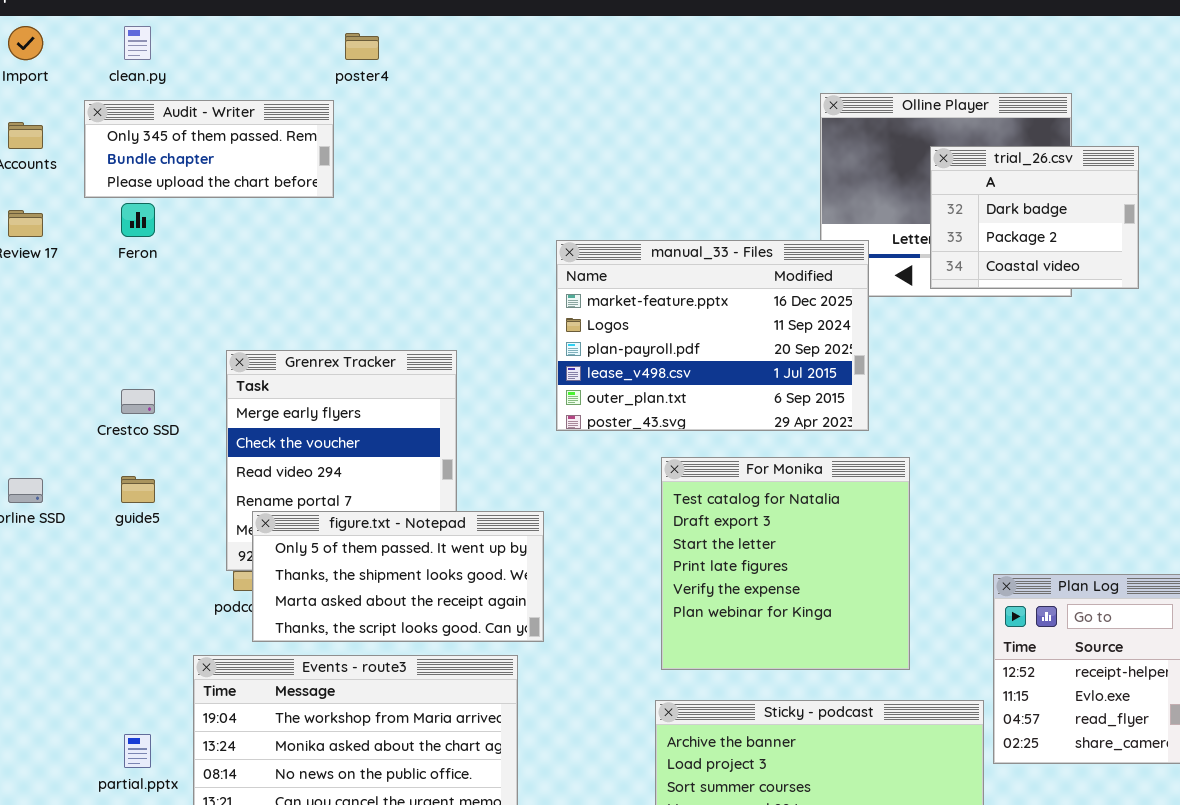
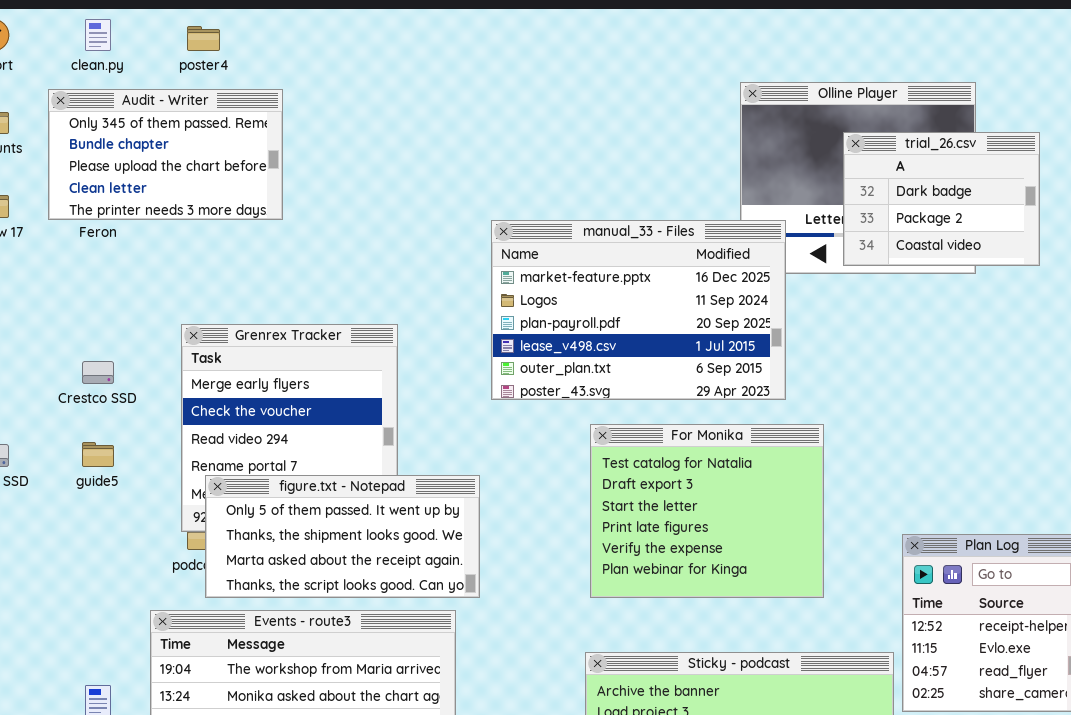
poster4: [345,33,379,60] -> [187,26,220,51], moved
Audit - Writer: [84,100,334,198] -> [48,89,283,220], resized
For Monika: [661,457,910,670] -> [590,424,824,598], resized

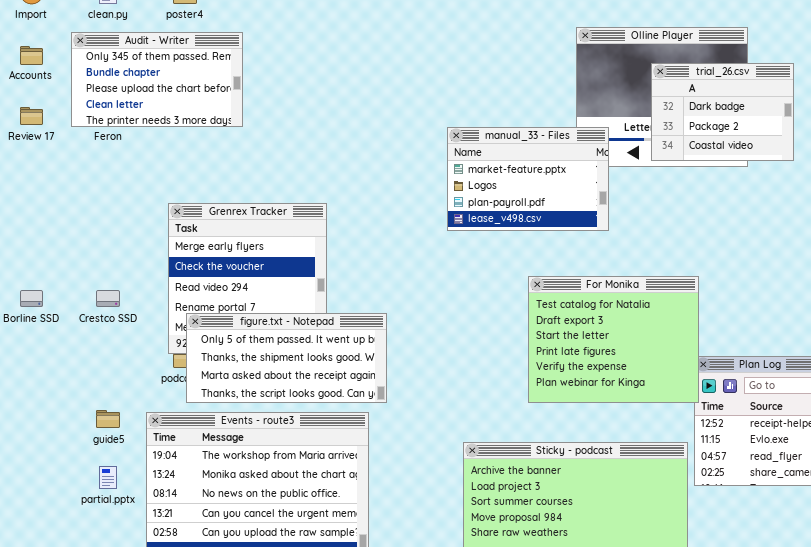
manual_33 - Files: [491,220,786,400] -> [447,127,609,231], resized
Crestco SSD: [82,361,114,384] -> [96,290,120,307], moved
For Monika: [590,424,824,598] -> [528,276,699,403], moved
guide5: [82,442,114,467] -> [96,410,120,428], moved

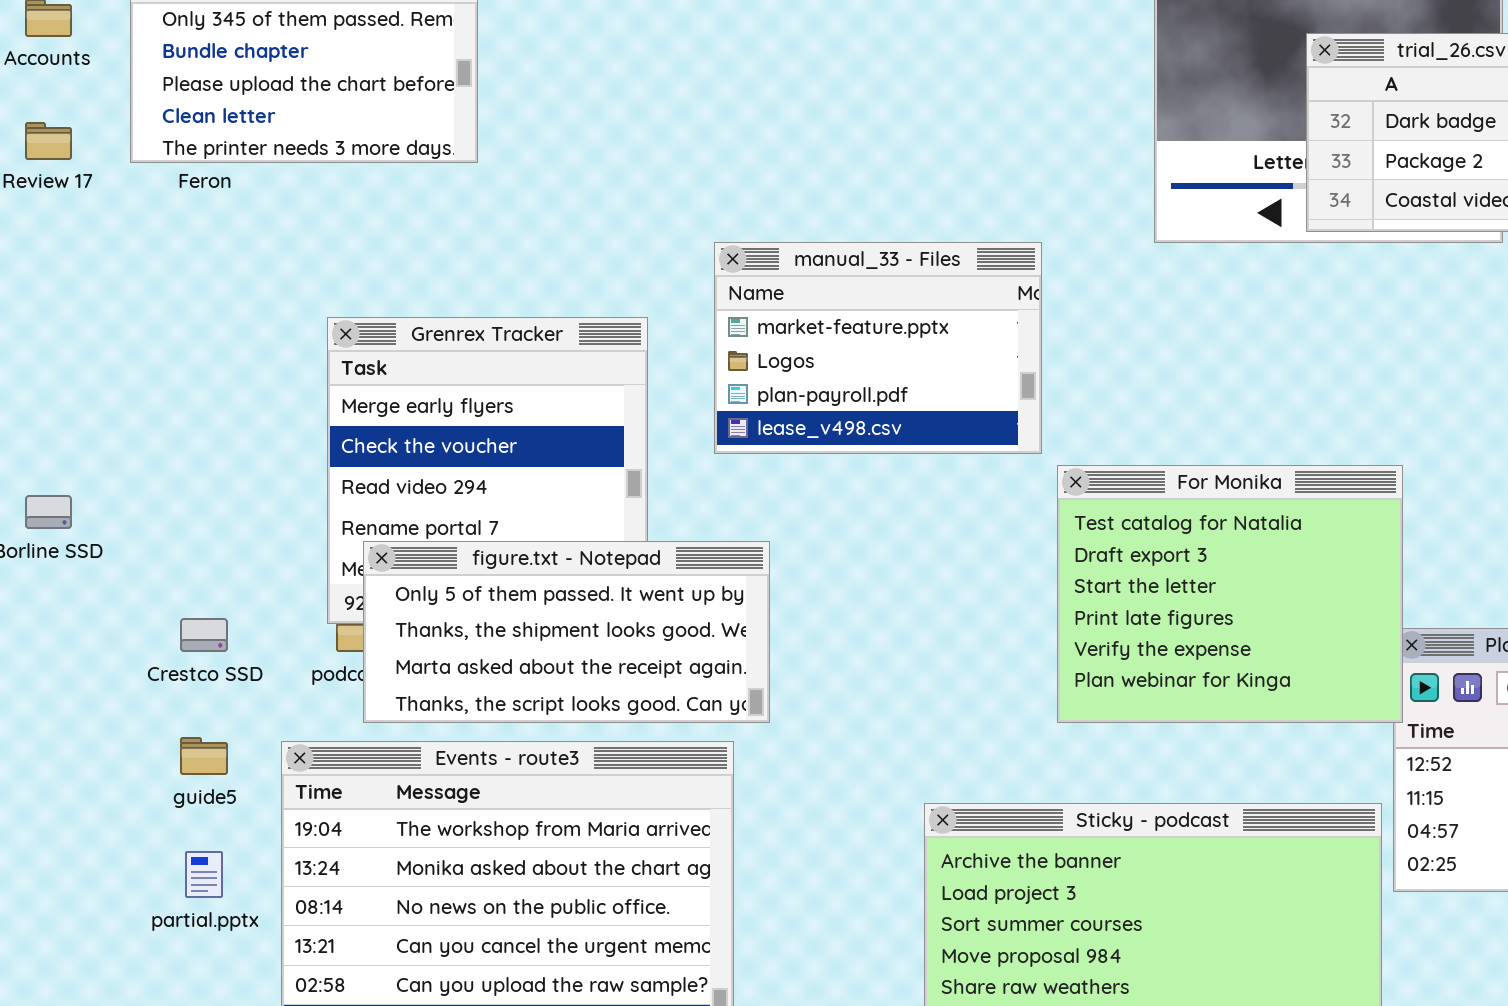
manual_33 - Files: [447,127,609,231] -> [714,242,1042,454], moved
Crestco SSD: [96,290,120,307] -> [180,618,228,652], moved

